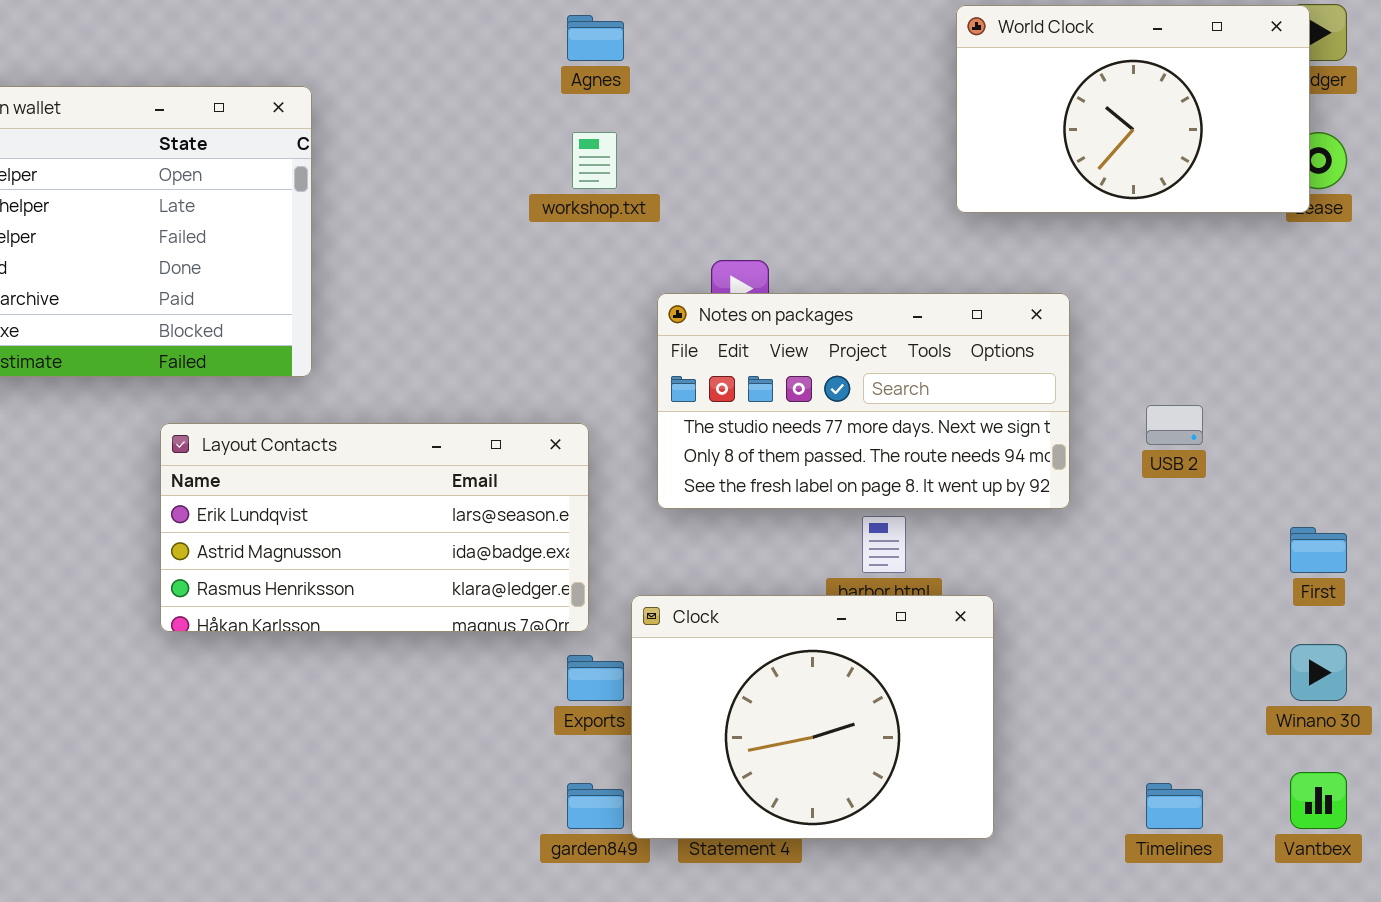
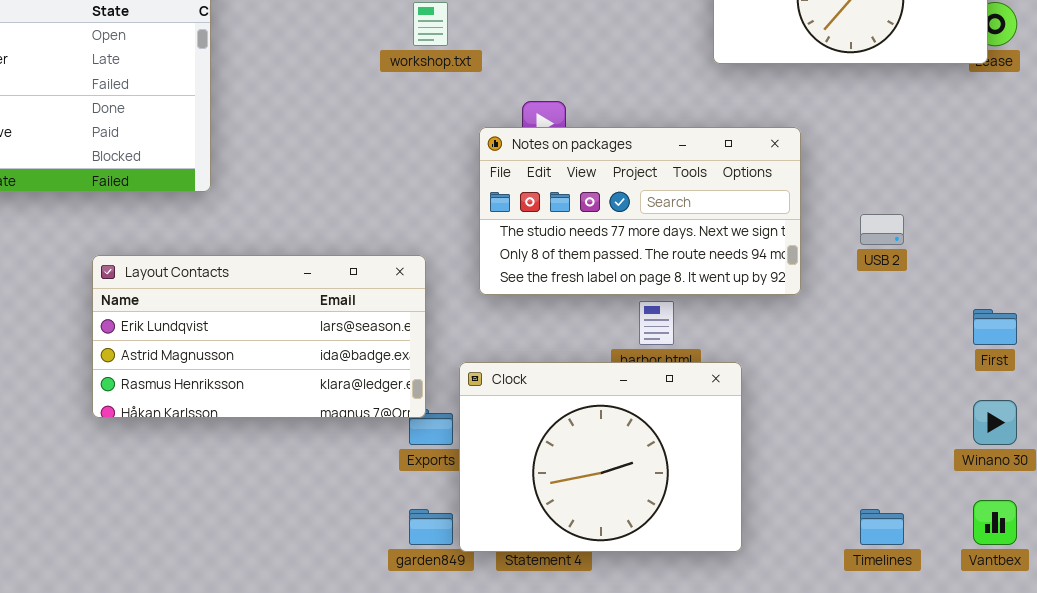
Layout Contacts: [160,423,589,632] -> [92,255,426,418], moved

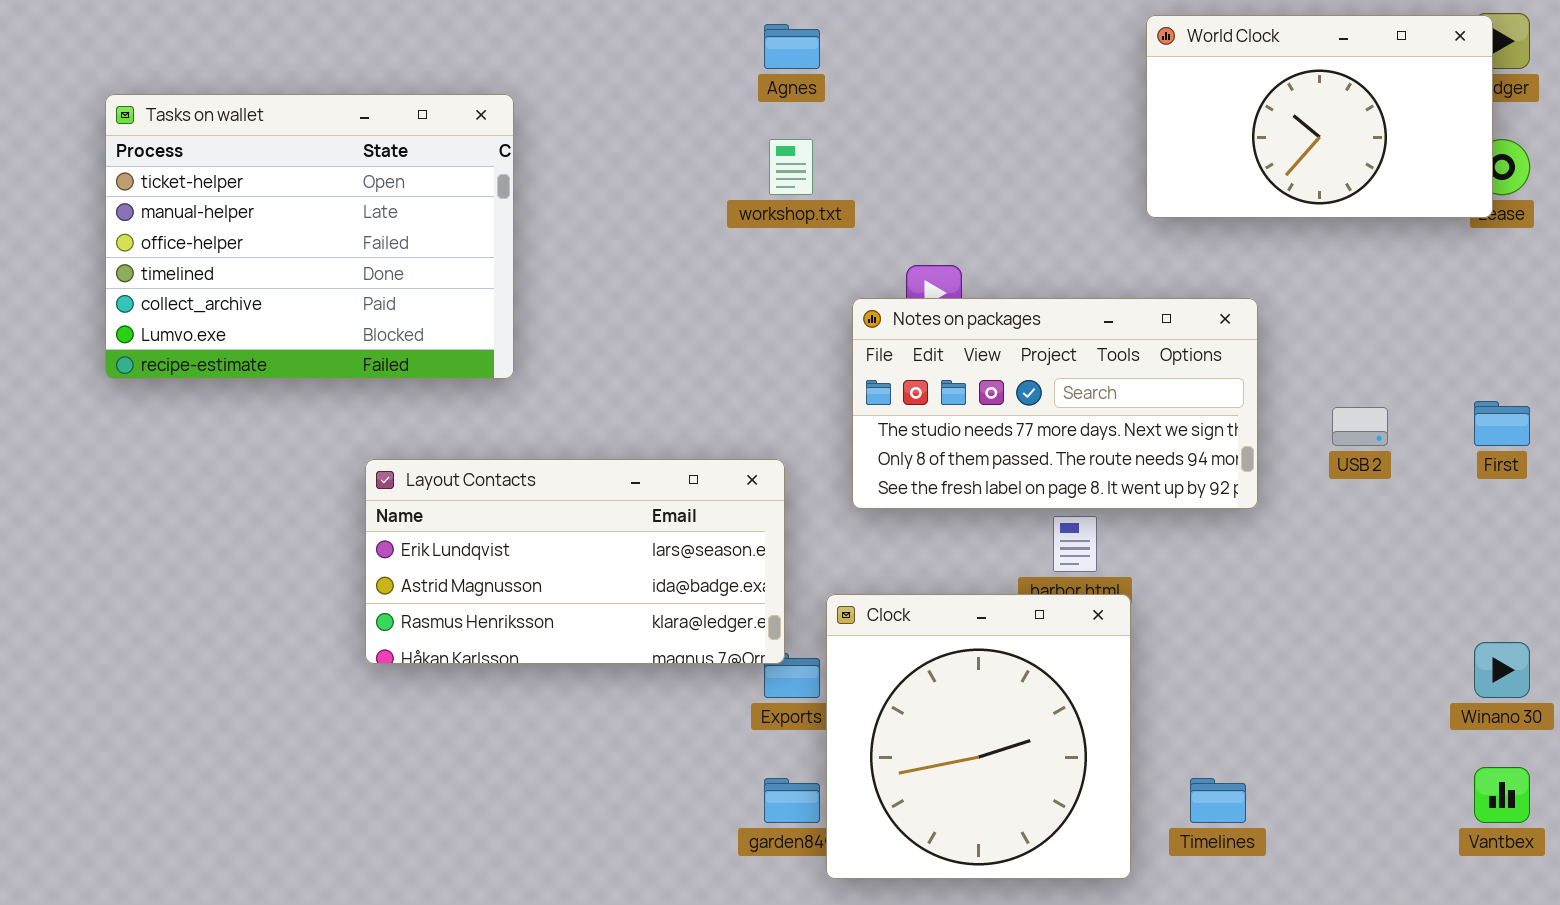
First: [973,309,1017,345] -> [1474,401,1530,446], moved
Clock: [459,362,742,552] -> [826,594,1131,879], resized
Timelines: [860,509,904,545] -> [1190,778,1246,823], moved

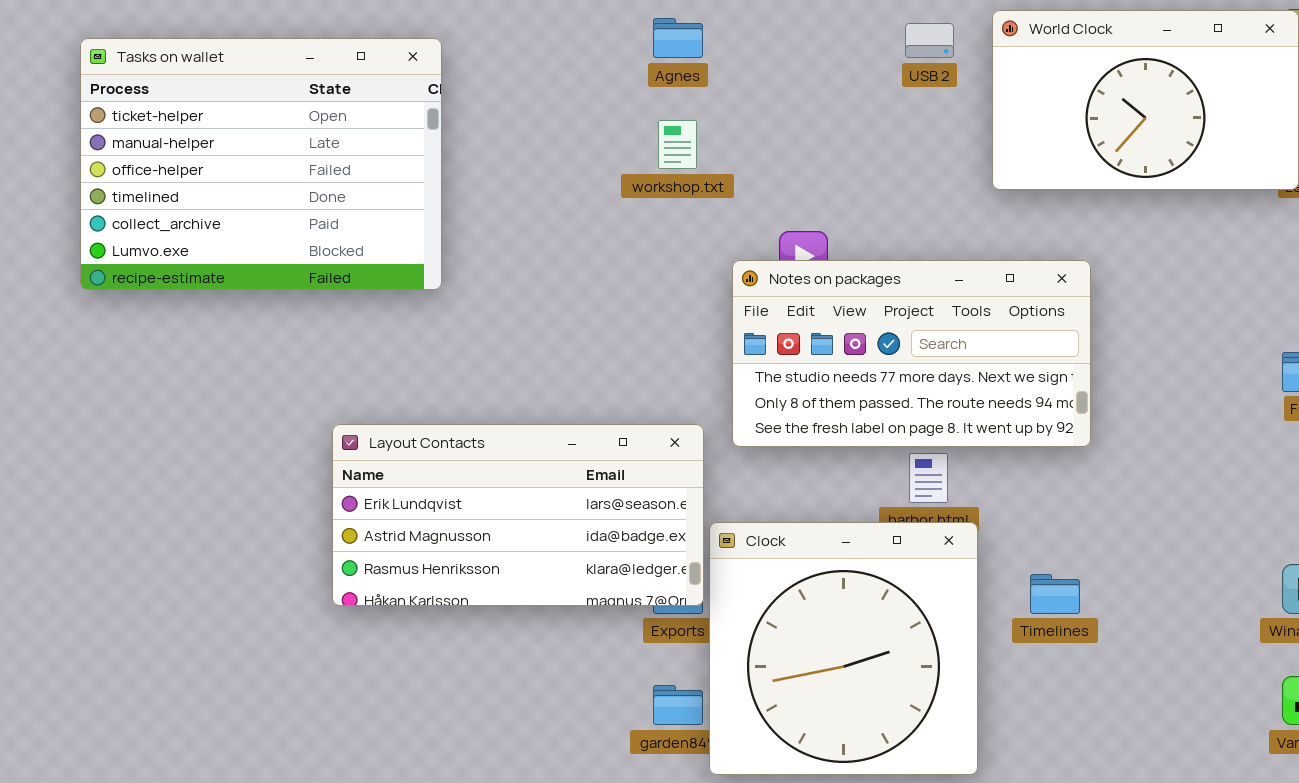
Tasks on wallet: [105,94,514,379] -> [80,38,442,290], moved
USB 2: [1332,407,1388,446] -> [905,23,954,58], moved
Layout Contacts: [365,459,785,664] -> [332,424,704,606], moved
Timelines: [1190,778,1246,823] -> [1030,574,1080,614], moved

